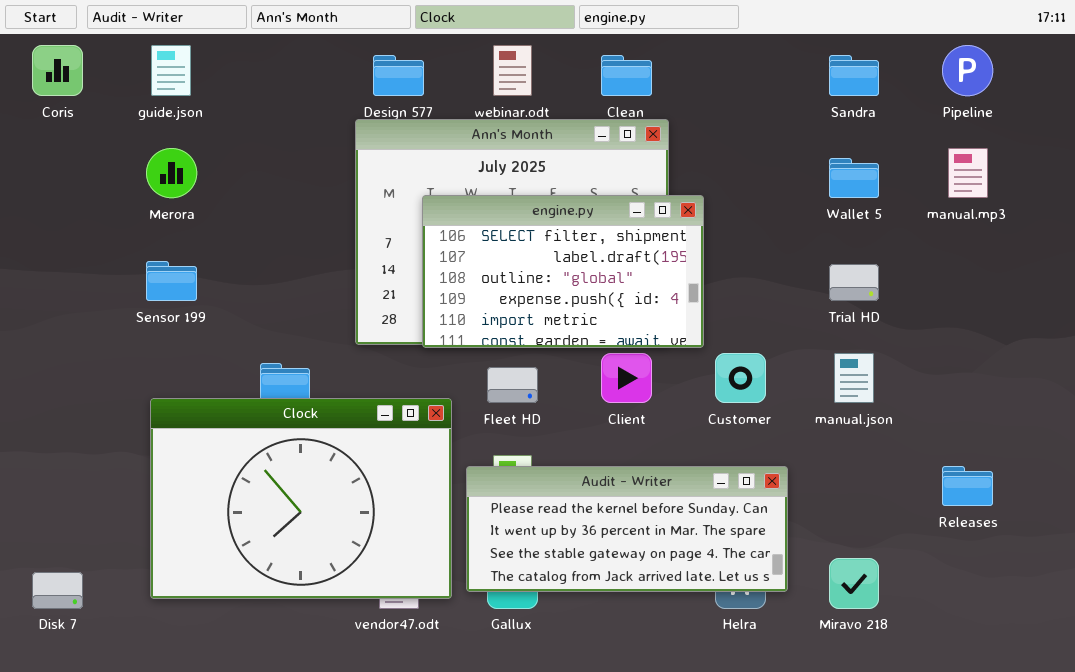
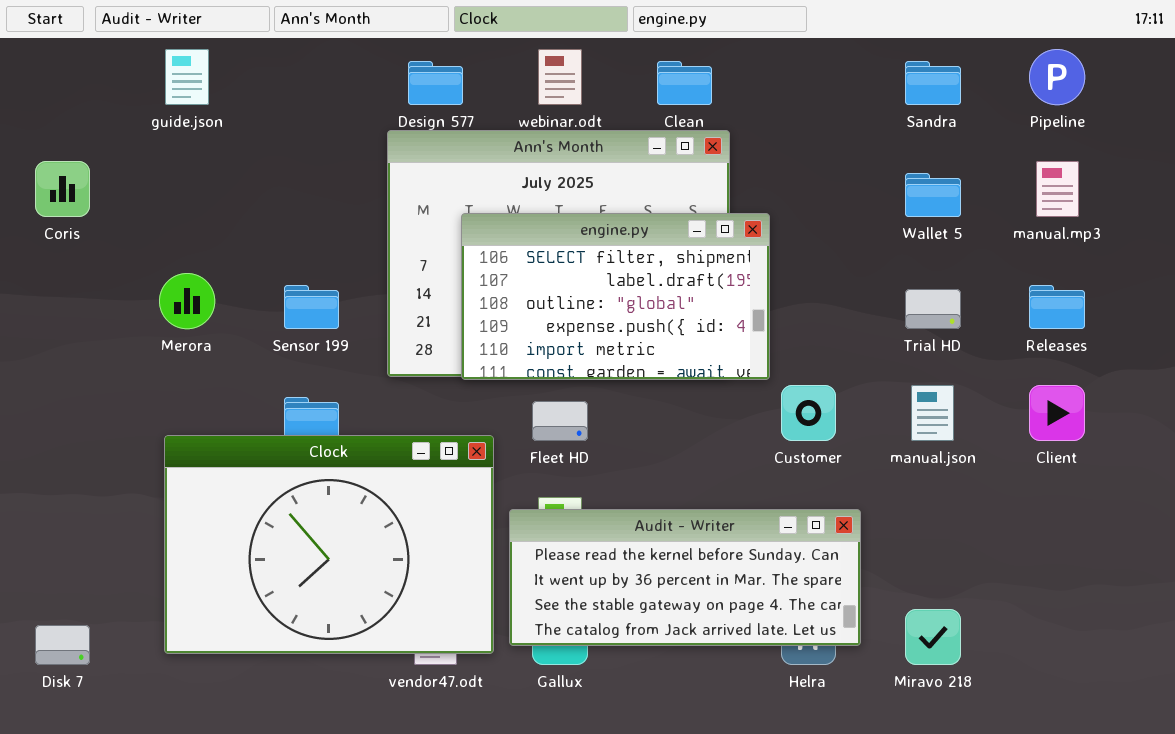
Coris: [32,45,83,96] -> [35,161,90,217], moved
Merora: [146,148,197,198] -> [159,273,215,329], moved
Sensor 199: [146,261,197,301] -> [284,285,339,329], moved
Client: [601,353,652,403] -> [1029,385,1085,441], moved
Releases: [942,466,993,506] -> [1029,285,1085,329], moved

